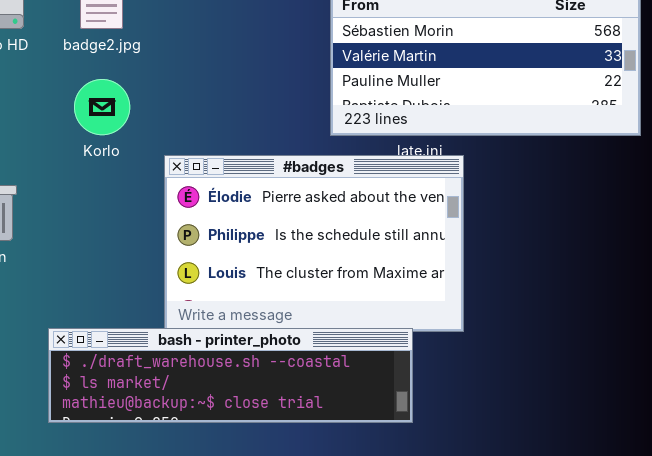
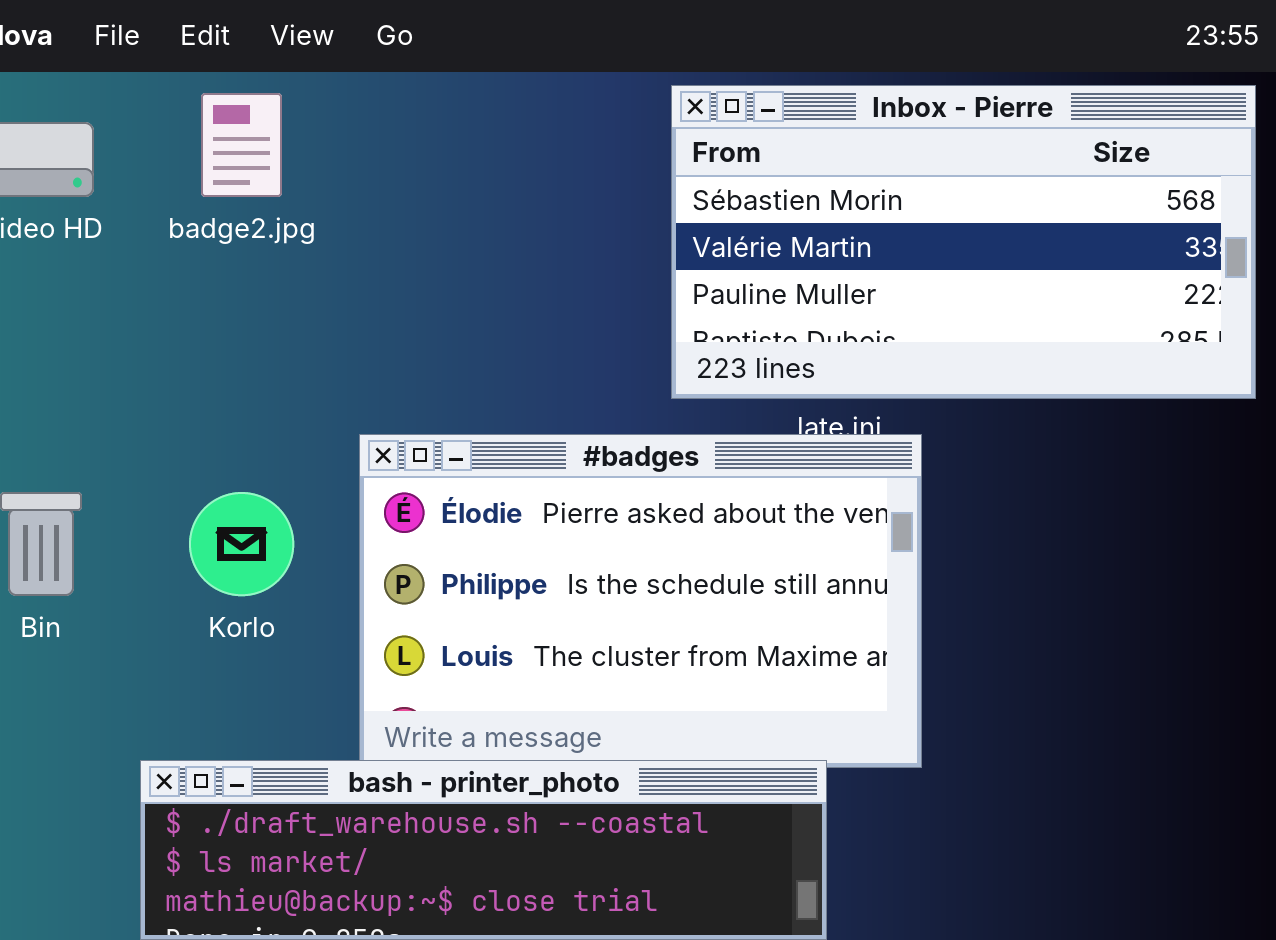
Korlo: [74,79,130,135] -> [189,492,294,596], moved

